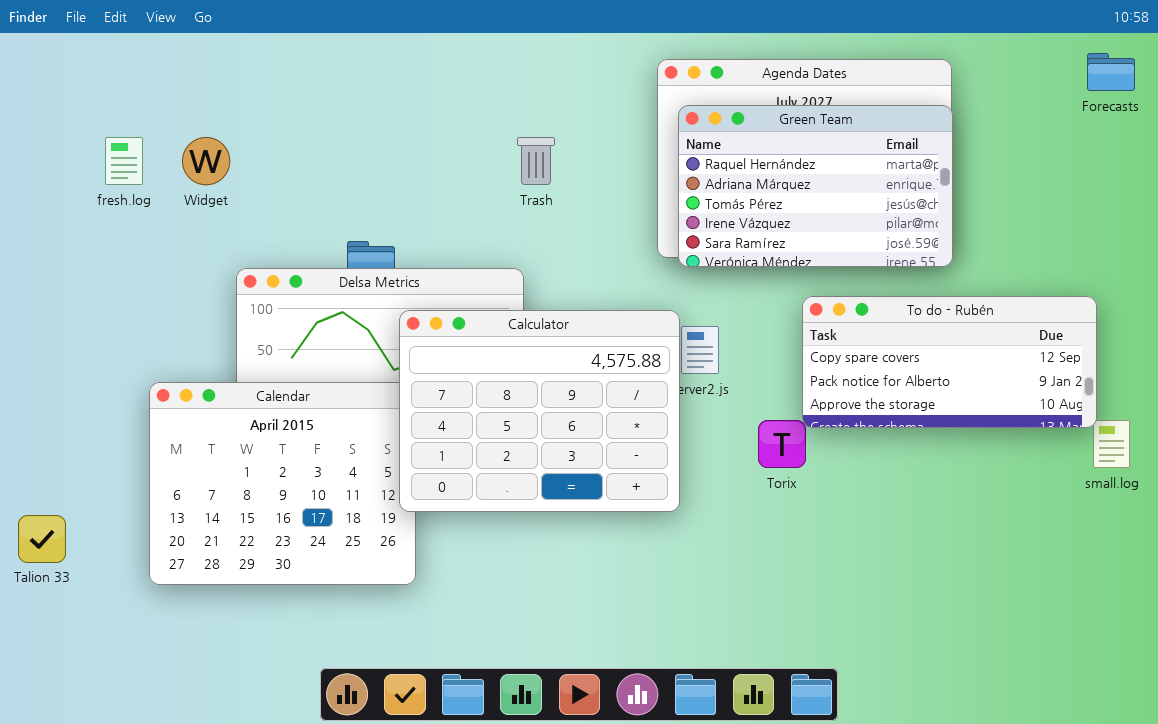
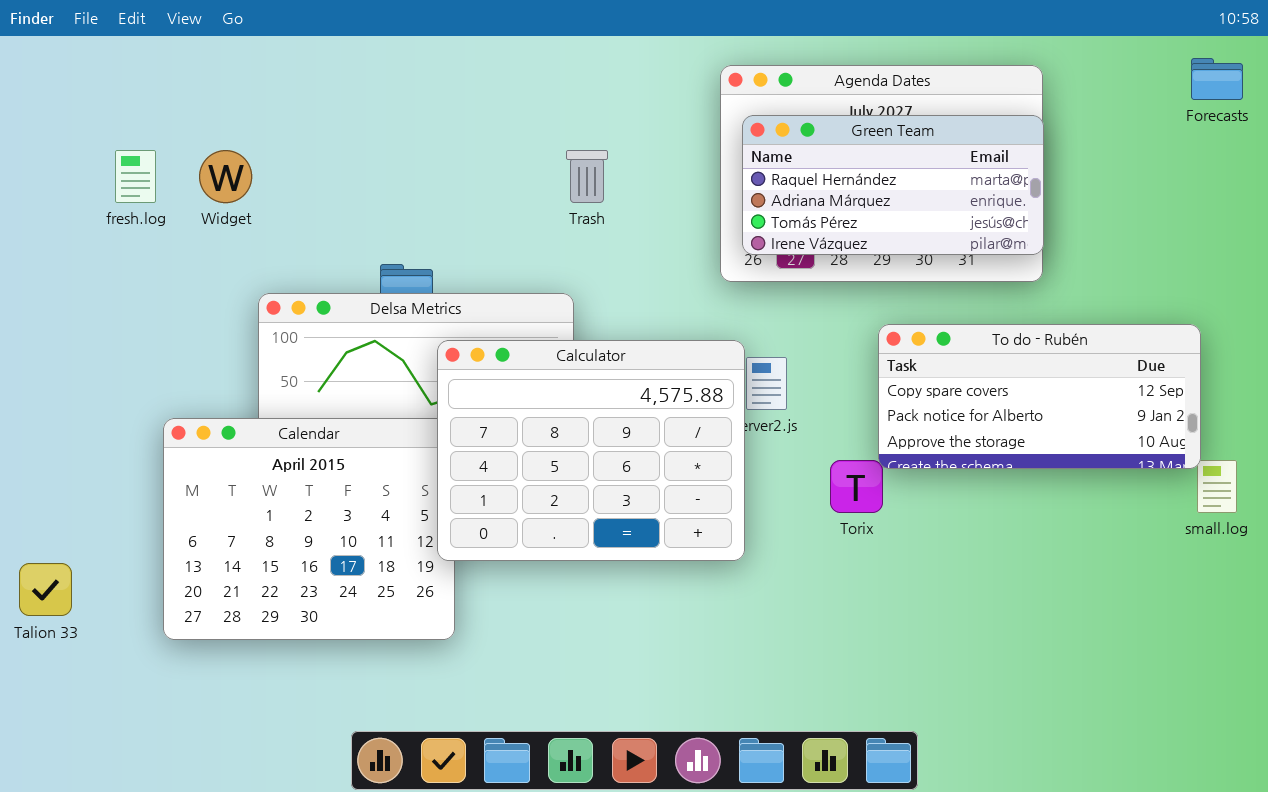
Green Team: [678,105,953,267] -> [742,115,1044,255], resized

